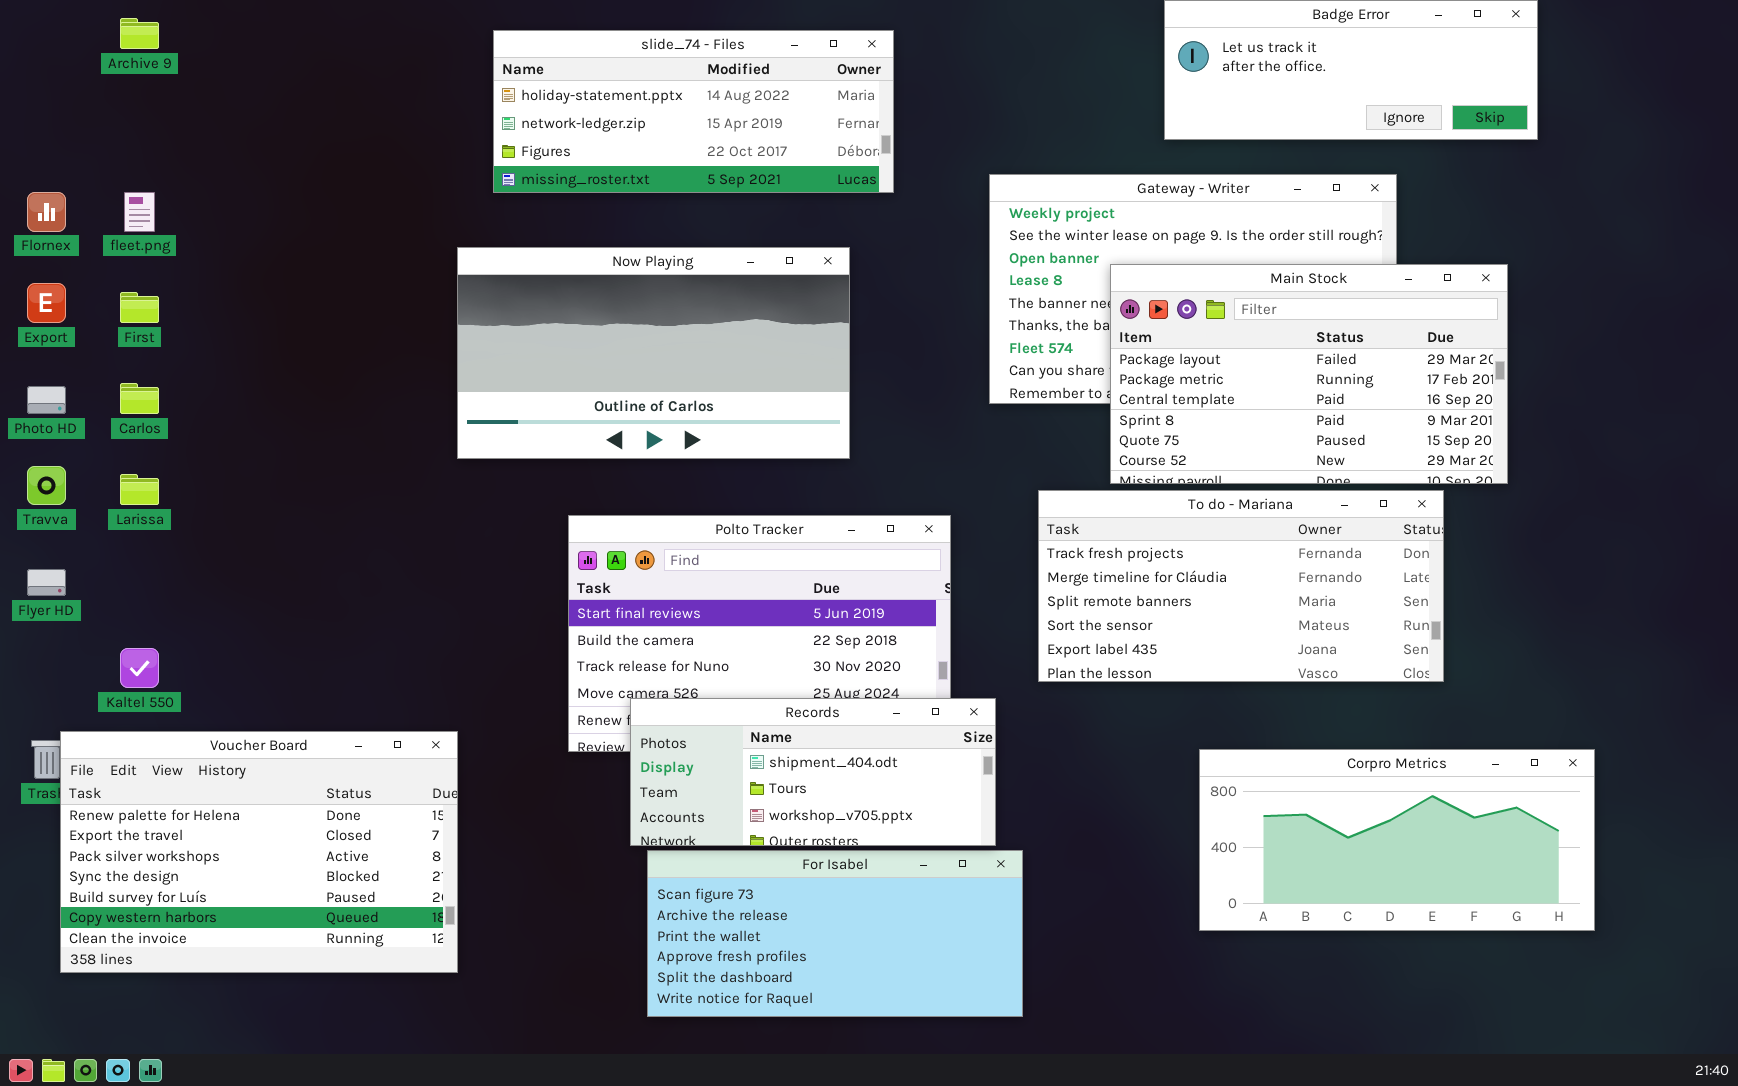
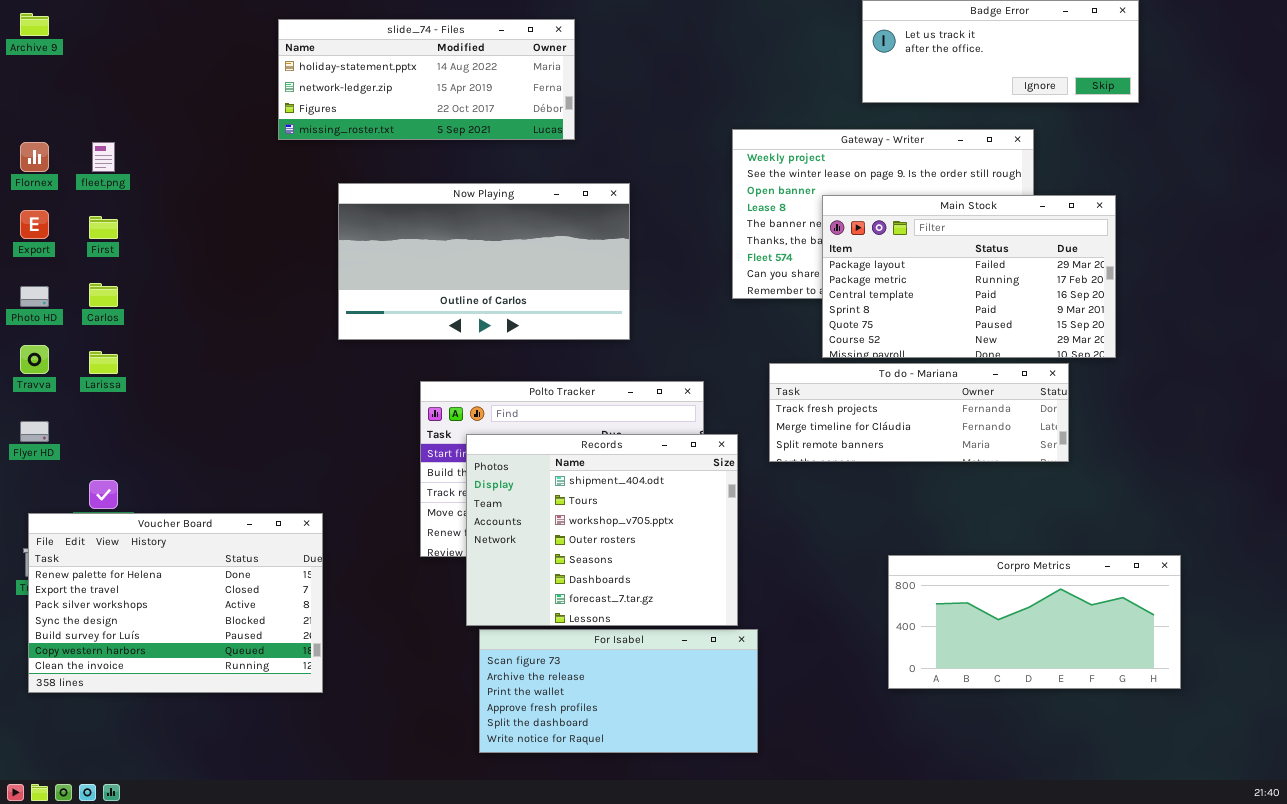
Archive 9: [120,18,159,49] -> [20,13,49,36], moved
slide_74 - Files: [493,30,894,193] -> [278,19,575,140], moved
To do - Mariana: [1038,490,1444,682] -> [769,363,1069,462], resized
Records: [630,698,996,846] -> [466,434,738,626], resized
Voucher Board: [60,731,458,973] -> [28,513,323,693], moved

